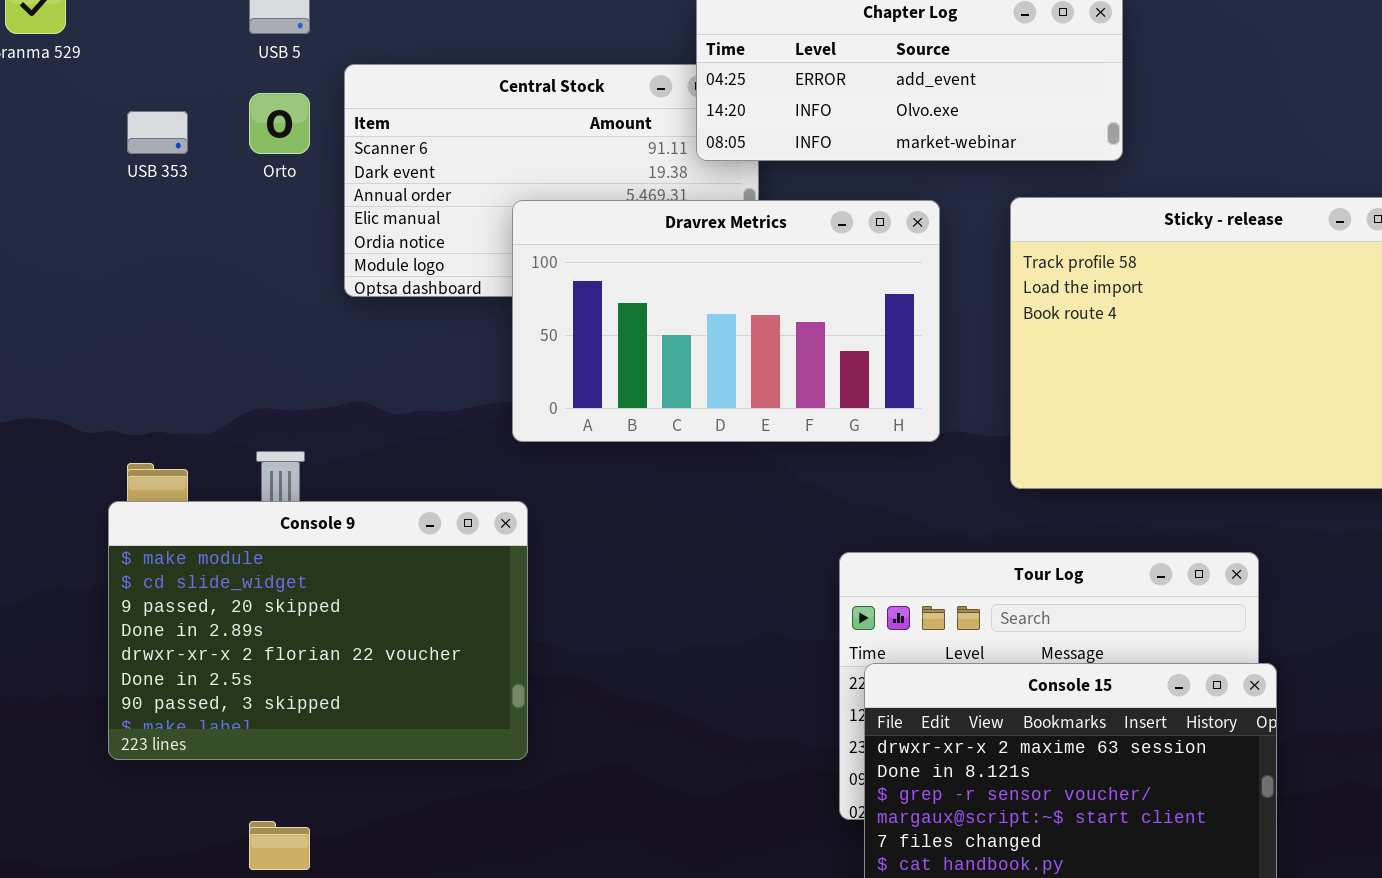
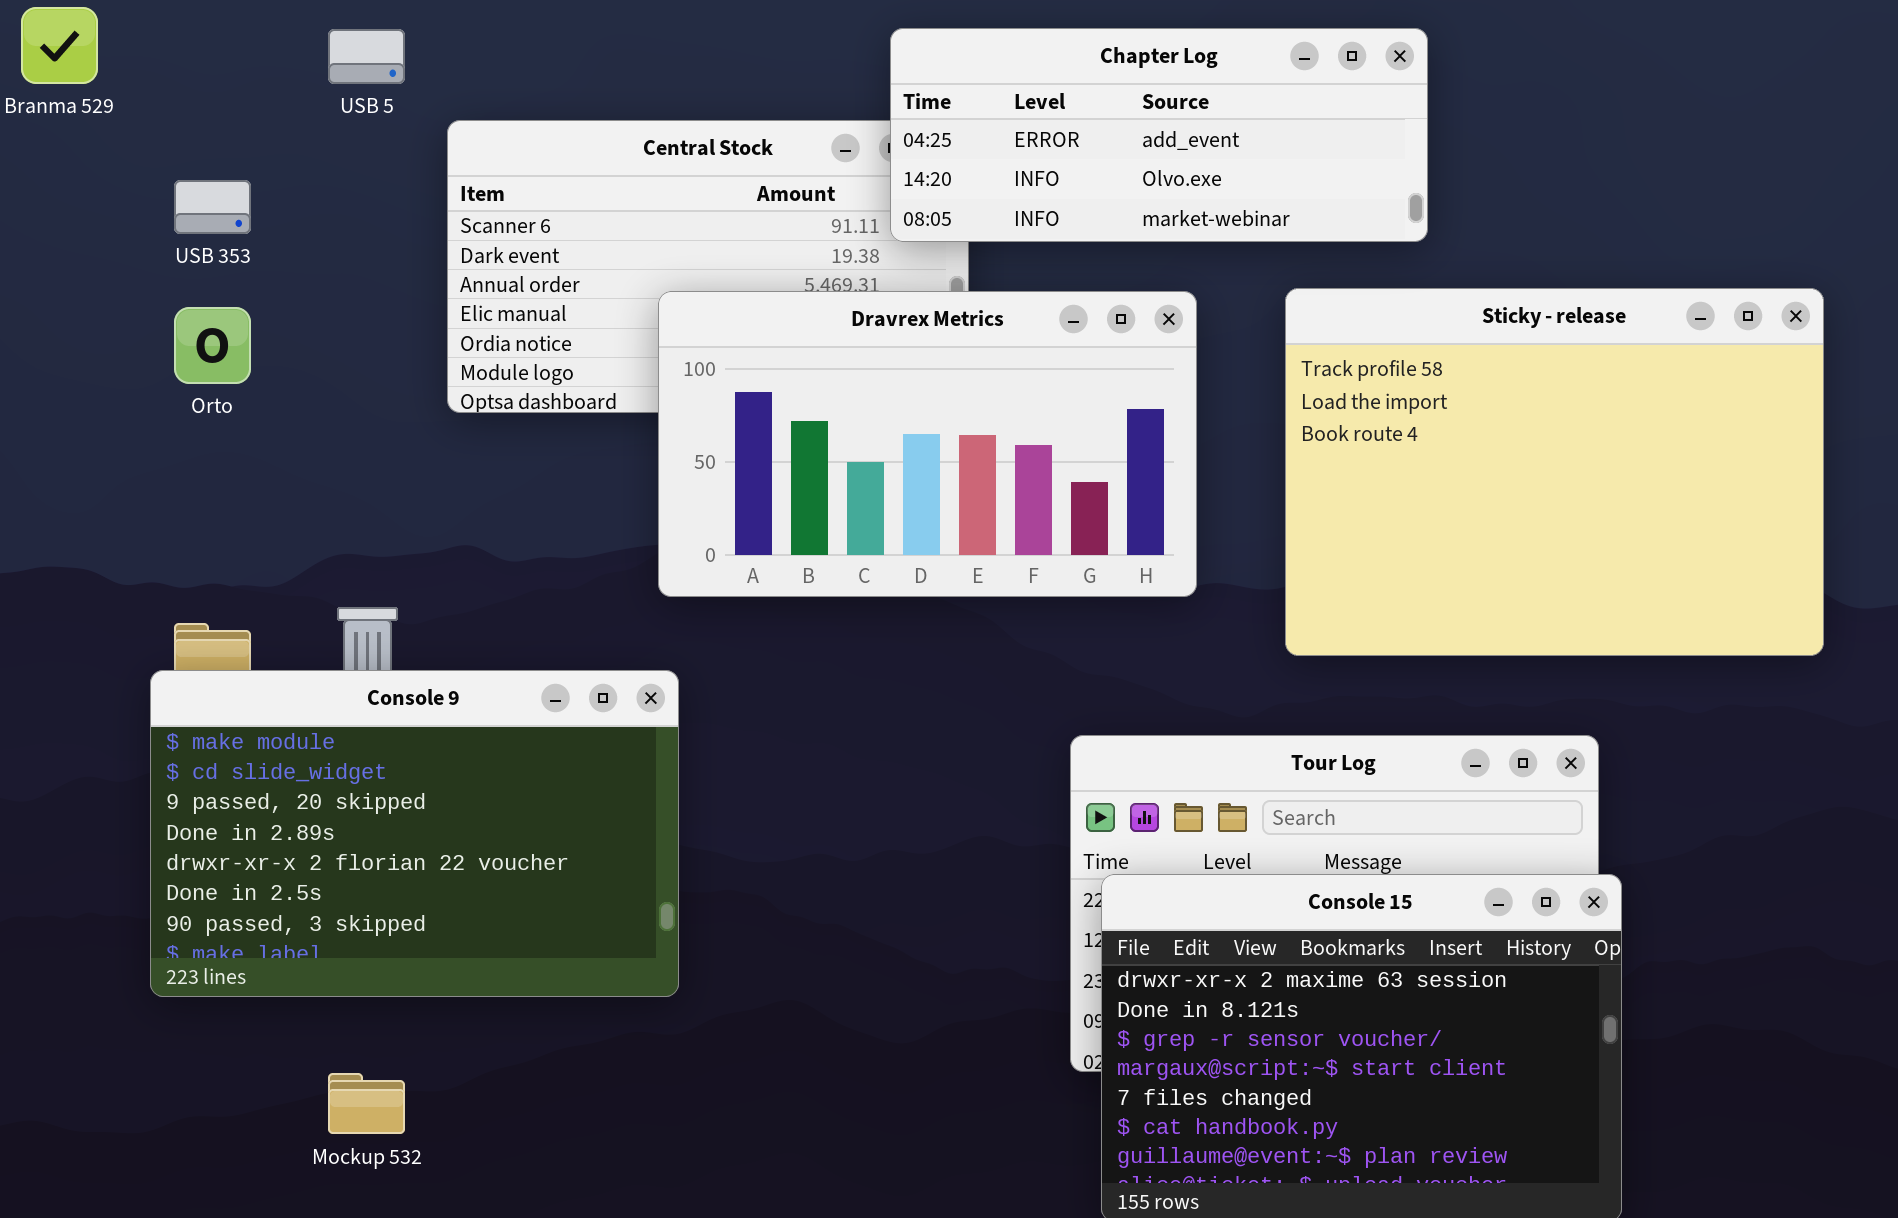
Orto: [249,93,310,154] -> [174,307,251,384], moved

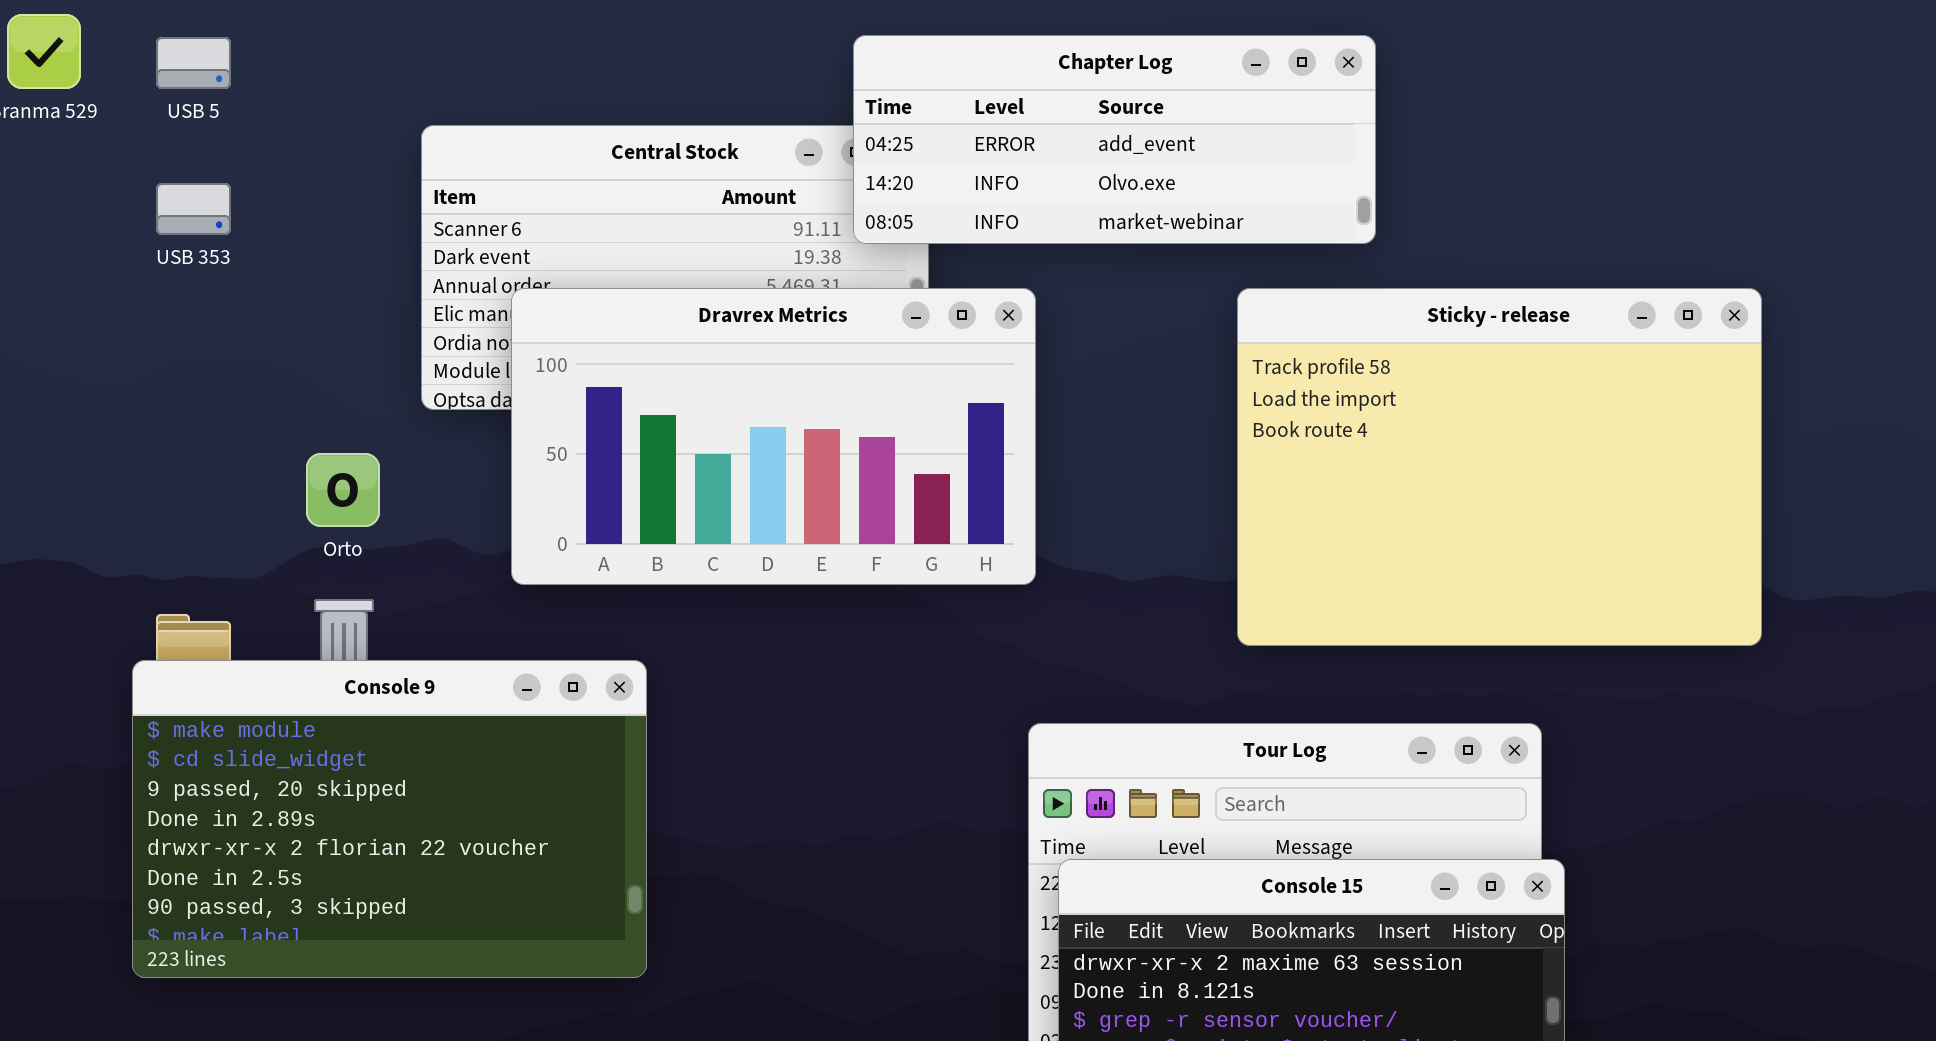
USB 5: [328,29,405,84] -> [156,37,231,89], moved
Dravrex Metrics: [658,291,1197,597] -> [511,288,1036,585], moved
Orto: [174,307,251,384] -> [306,453,380,527], moved

